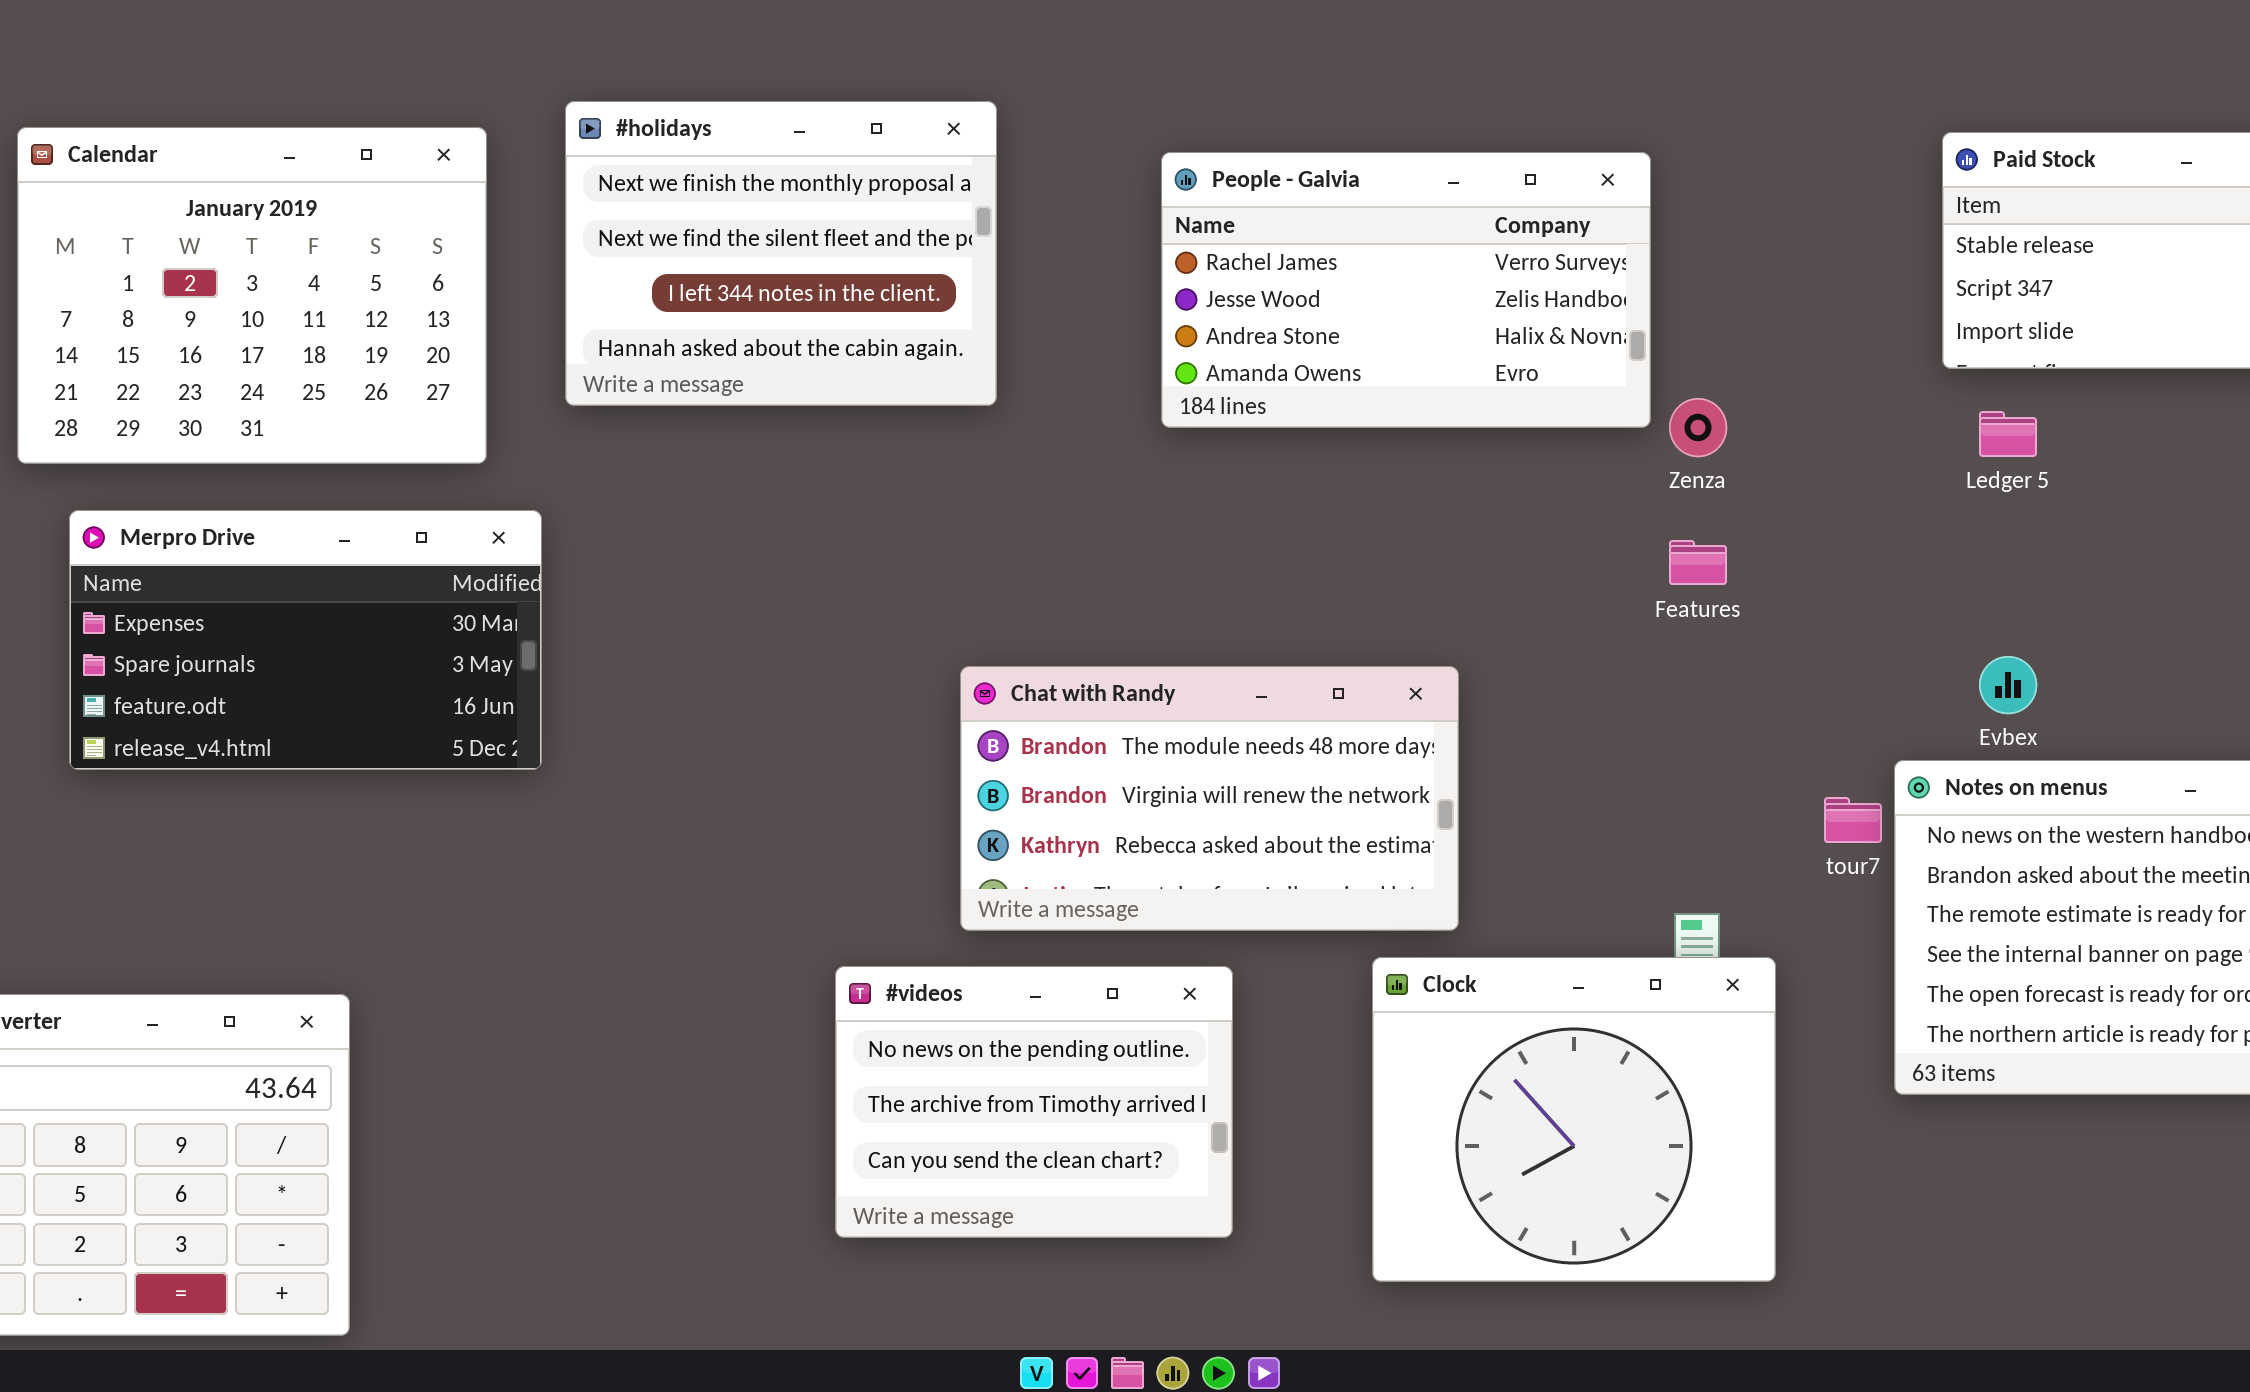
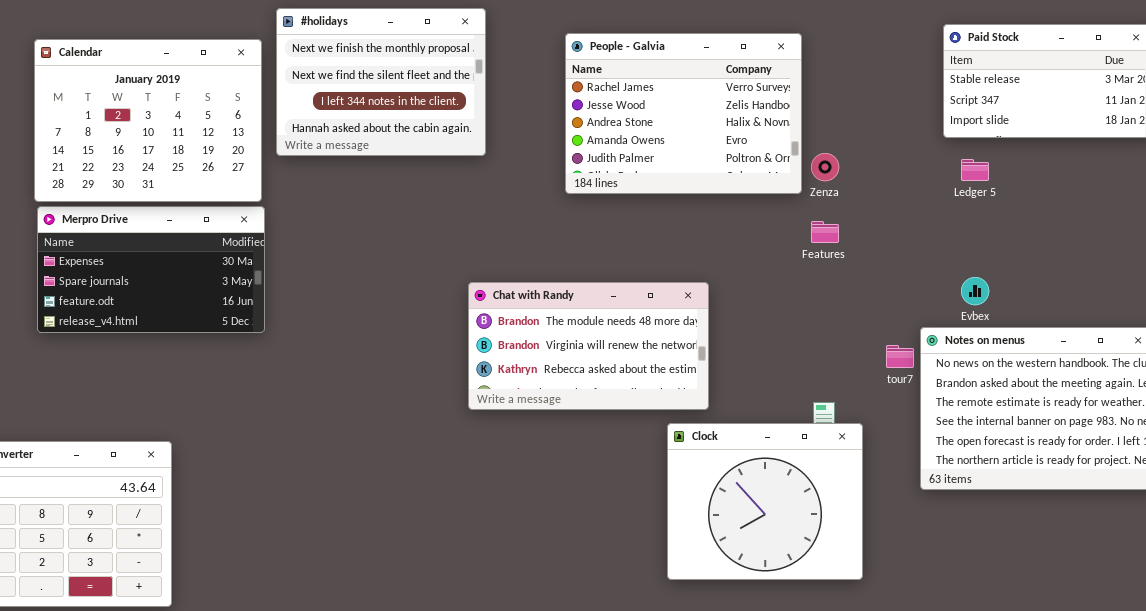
Calendar: [17,127,487,464] -> [34,39,262,202], moved
People - Galvia: [1161,152,1651,428] -> [565,33,802,194], resized
#videos: [835,966,1233,1238] -> none, closed

